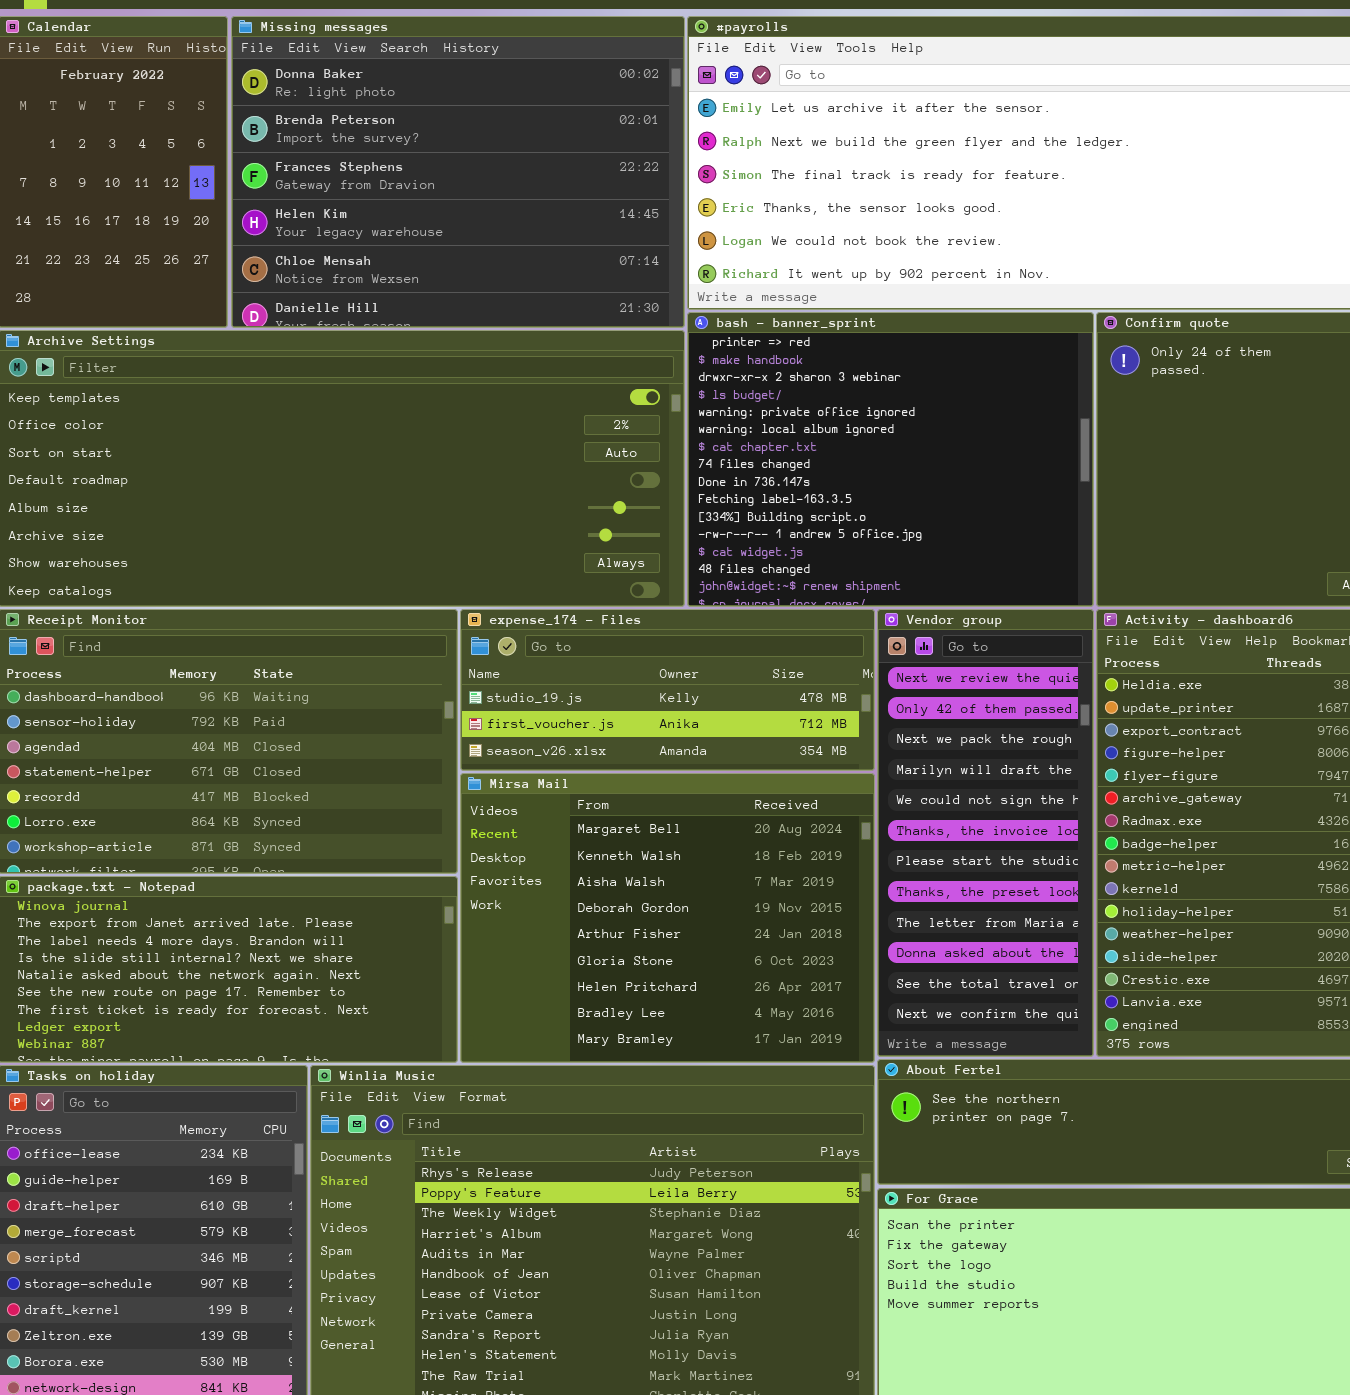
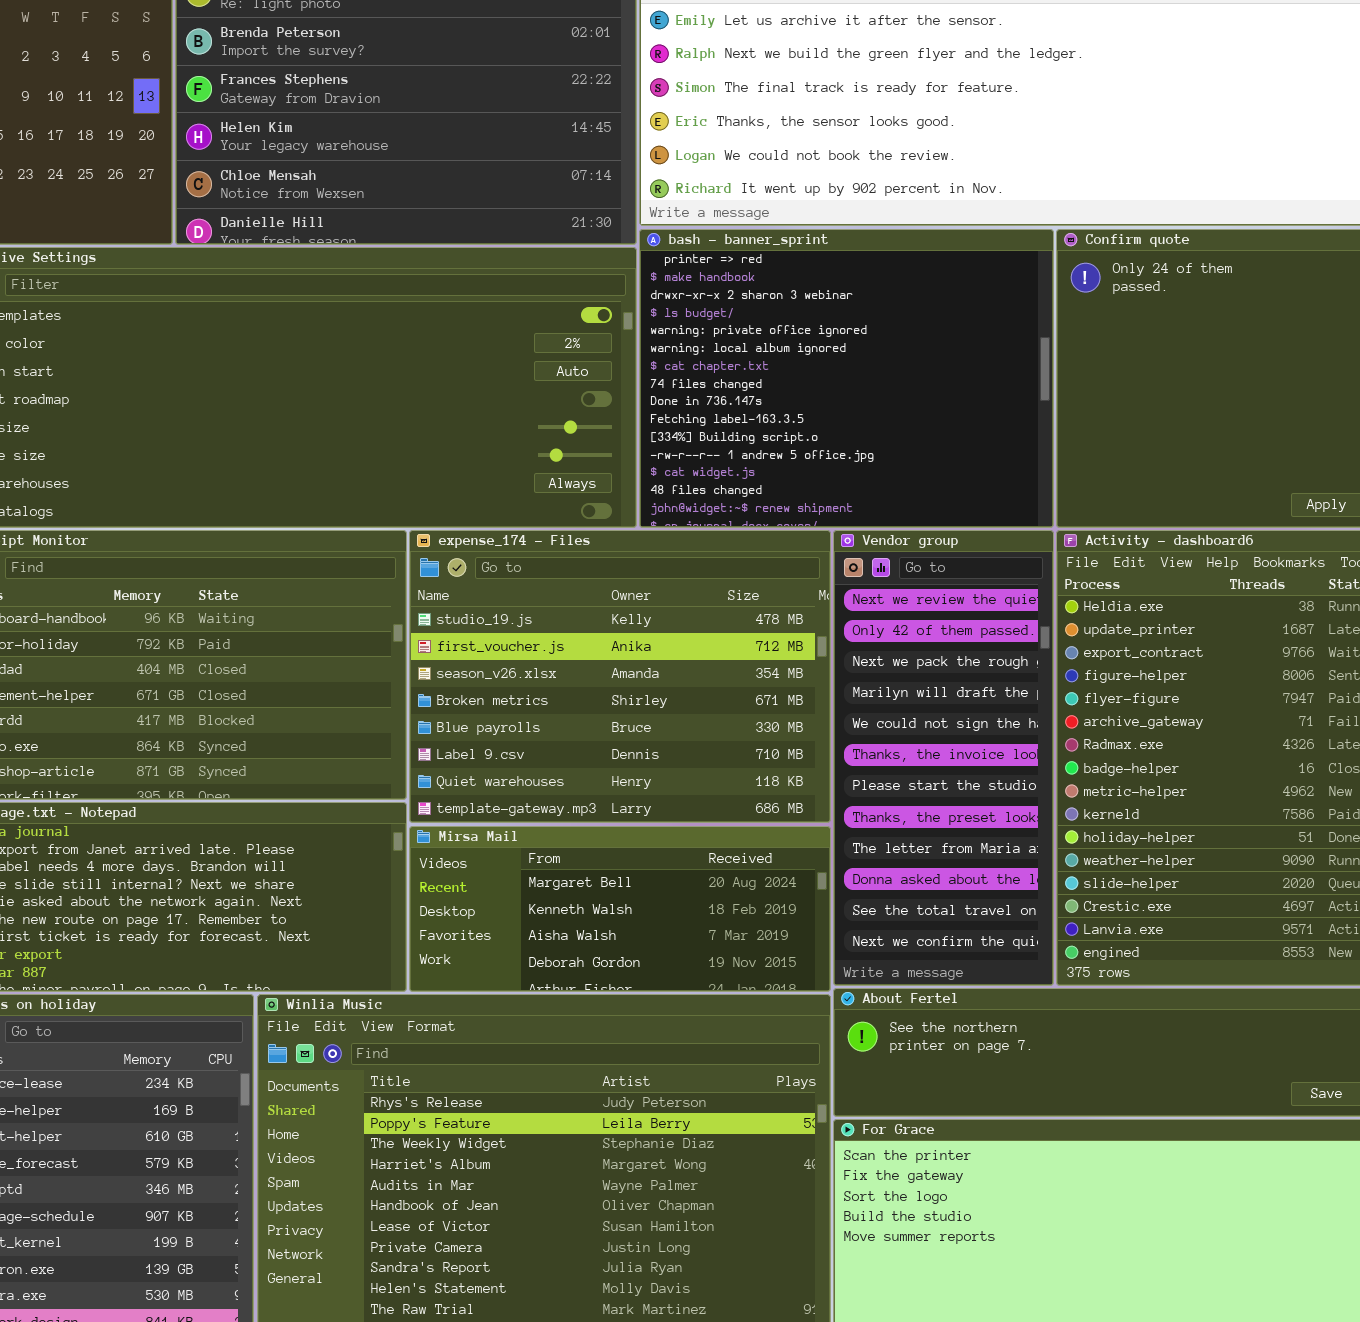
expense_174 - Files: [460,609,875,771] -> [409,530,831,823], resized
Mirsa Mail: [460,773,875,1063] -> [409,826,831,992], resized

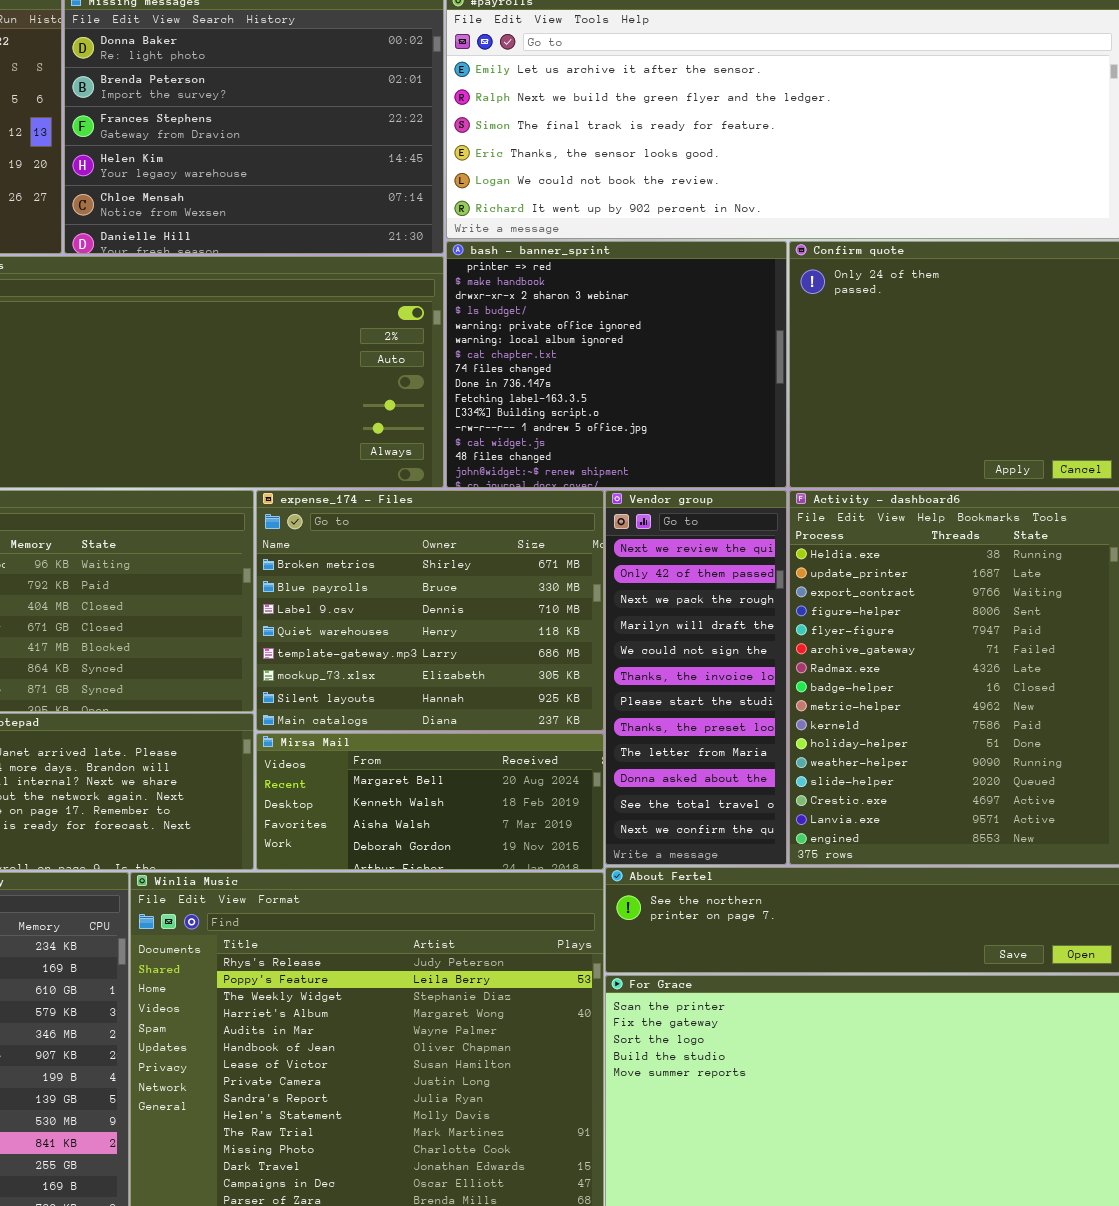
expense_174 - Files: [409,530,831,823] -> [256,490,604,731], scrolled down 3 rows

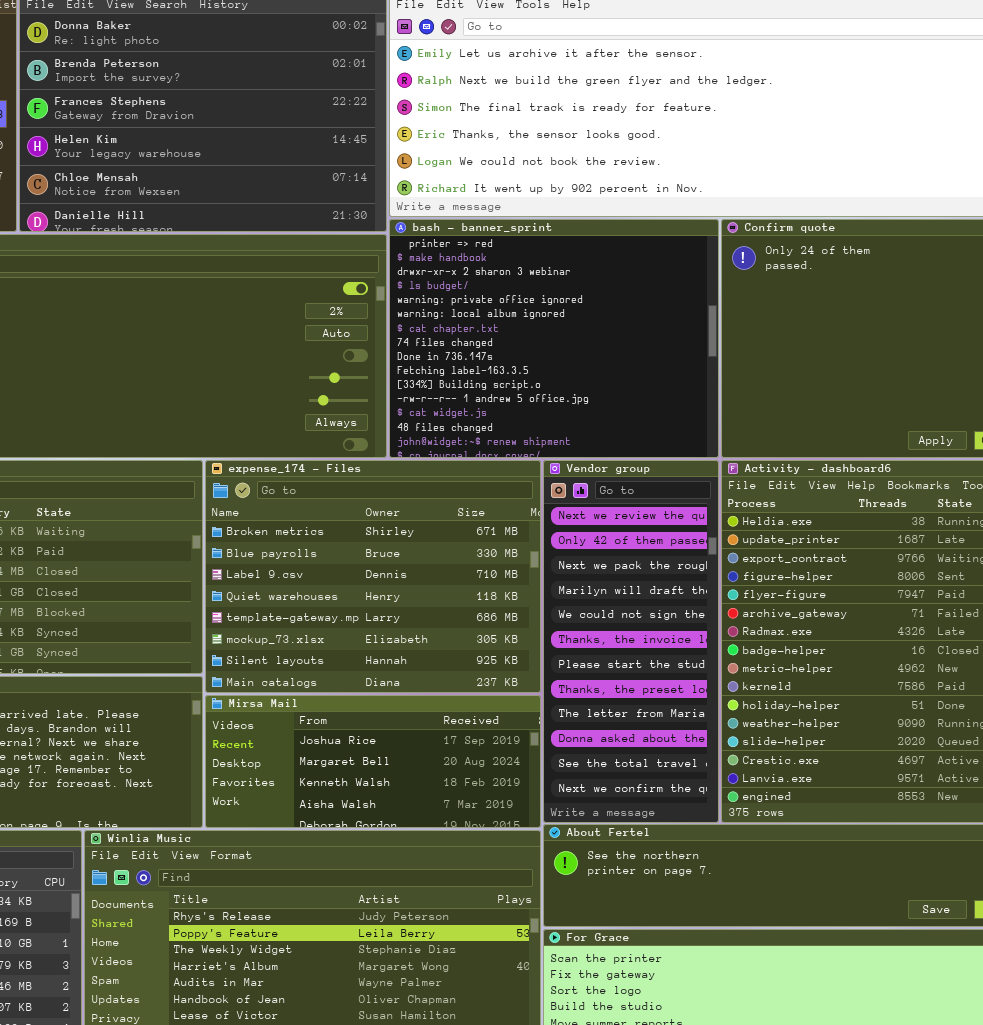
Mirsa Mail: [256,733,604,870] -> [205,695,541,828], scrolled up 1 row

